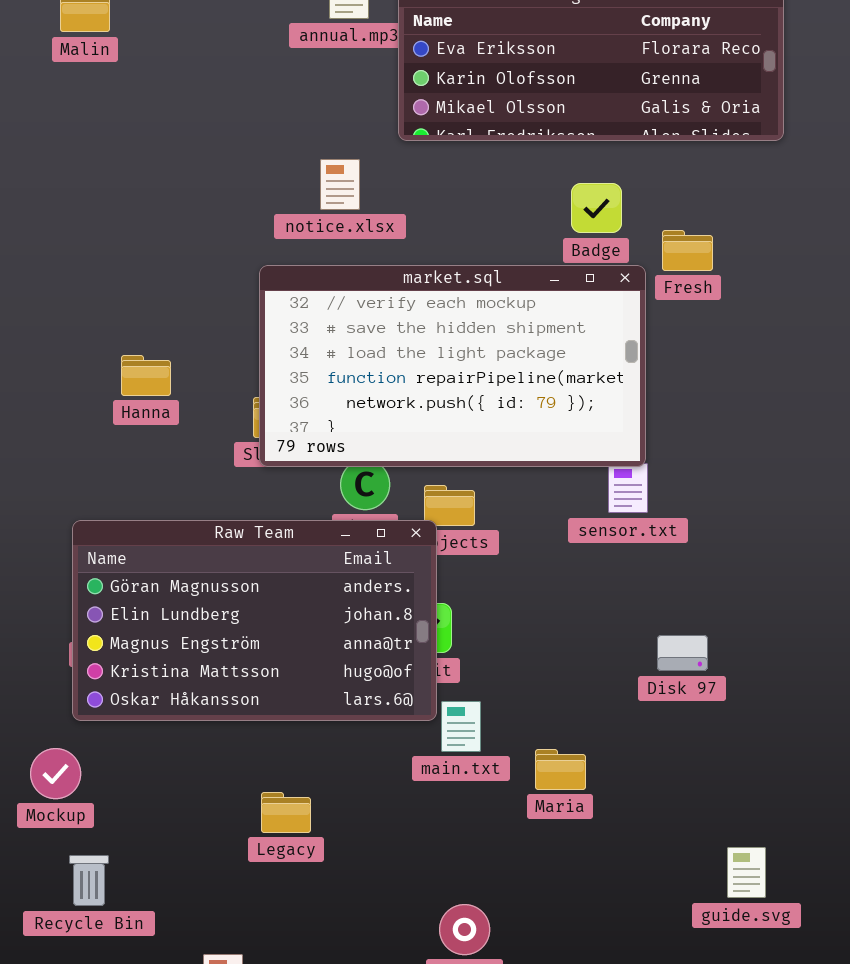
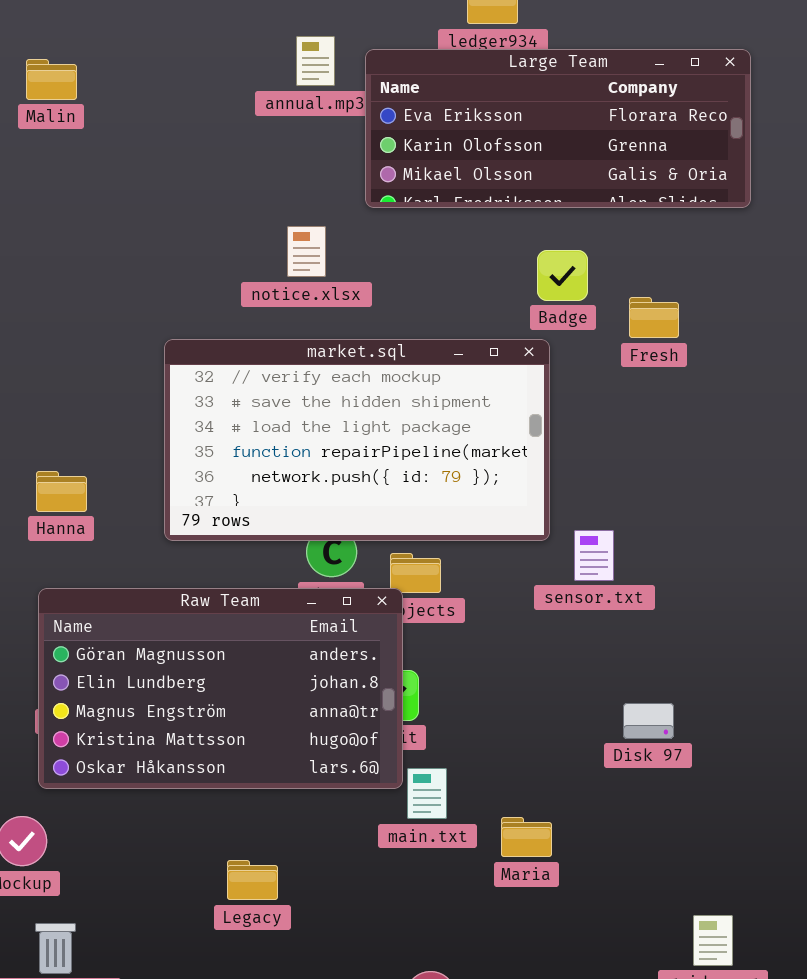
market.sql: [259,265,646,467] -> [164,339,550,541], moved
Hanna: [121,355,171,396] -> [36,471,87,512], moved

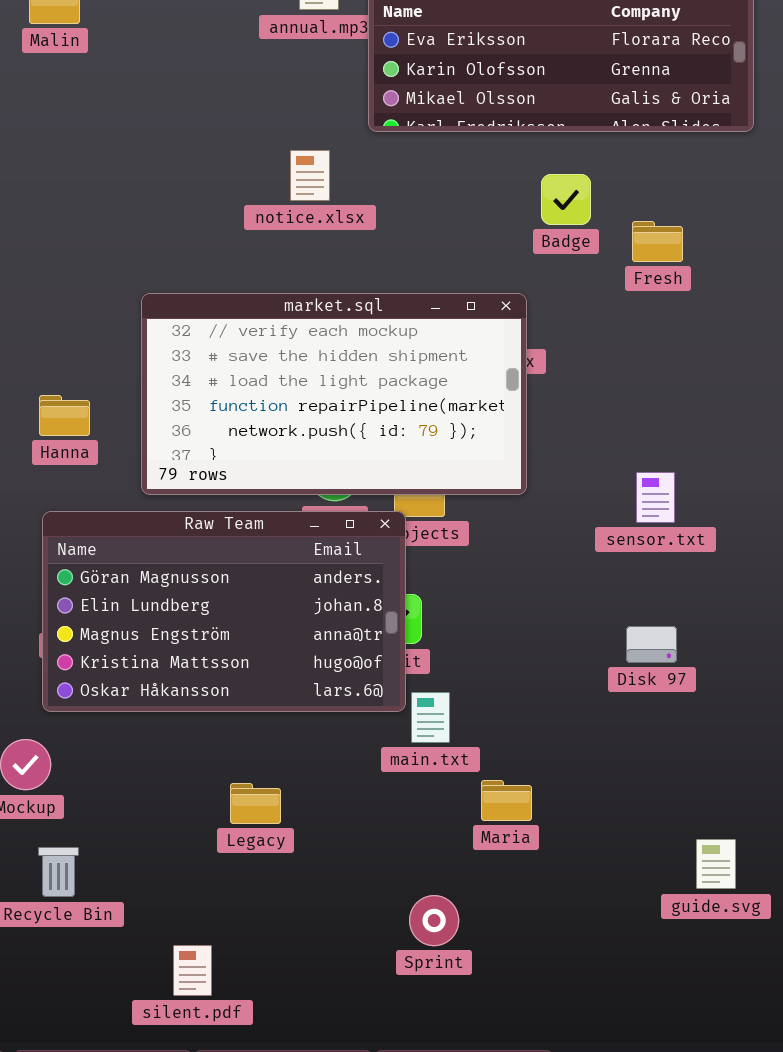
market.sql: [164,339,550,541] -> [141,293,527,495], moved
sensor.txt: [574,530,614,581] -> [636,472,675,523], moved
Maria: [501,817,552,857] -> [481,780,532,821], moved

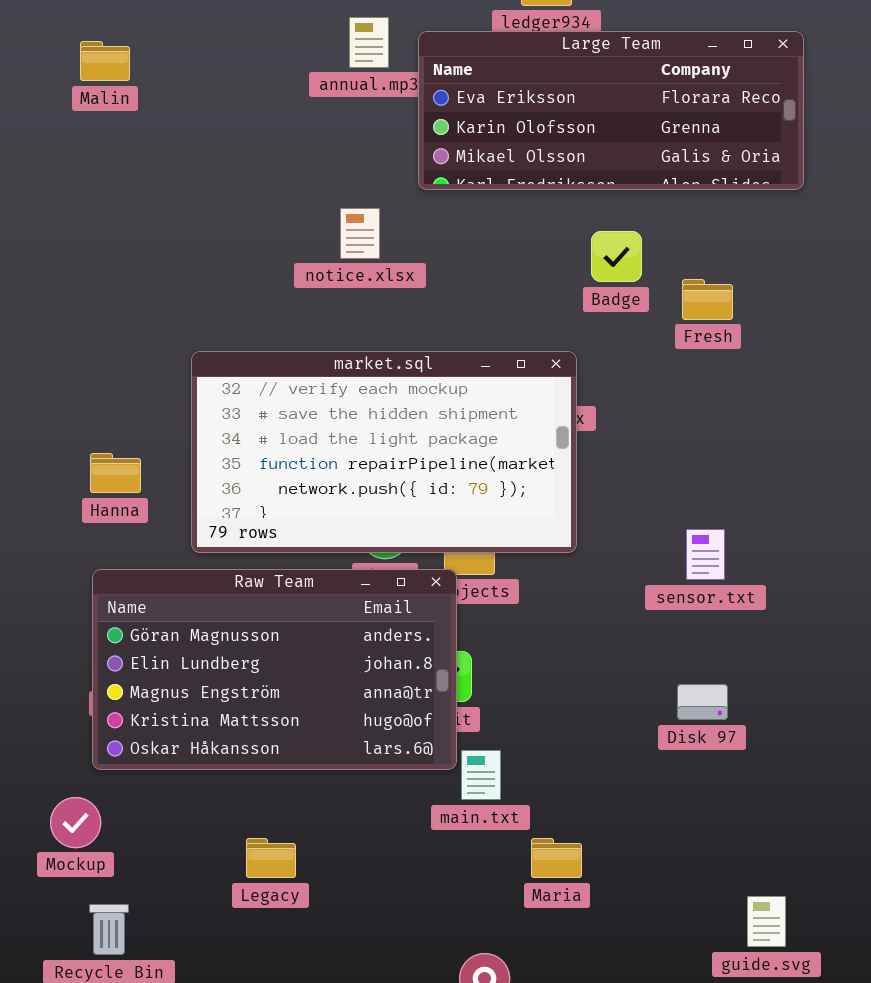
Legacy: [230,783,281,824] -> [246,838,296,878], moved

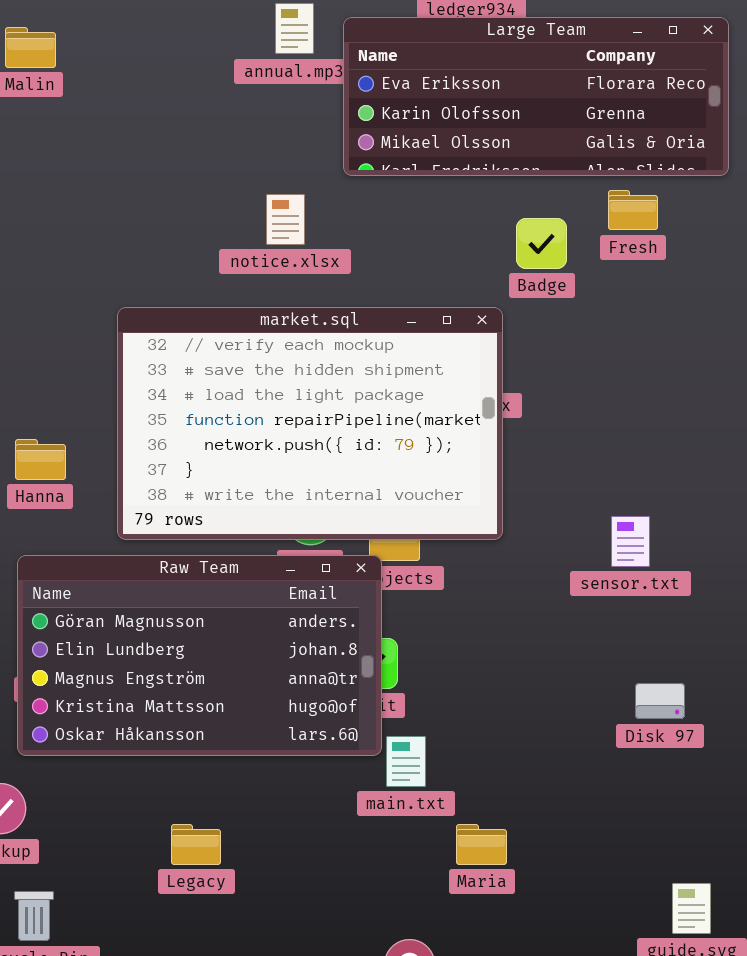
Fresh: [682,279,733,320] -> [608,190,658,230], moved
market.sql: [191,351,577,553] -> [117,307,503,540], resized
Disk 97: [677,684,728,720] -> [635,683,685,719], moved

